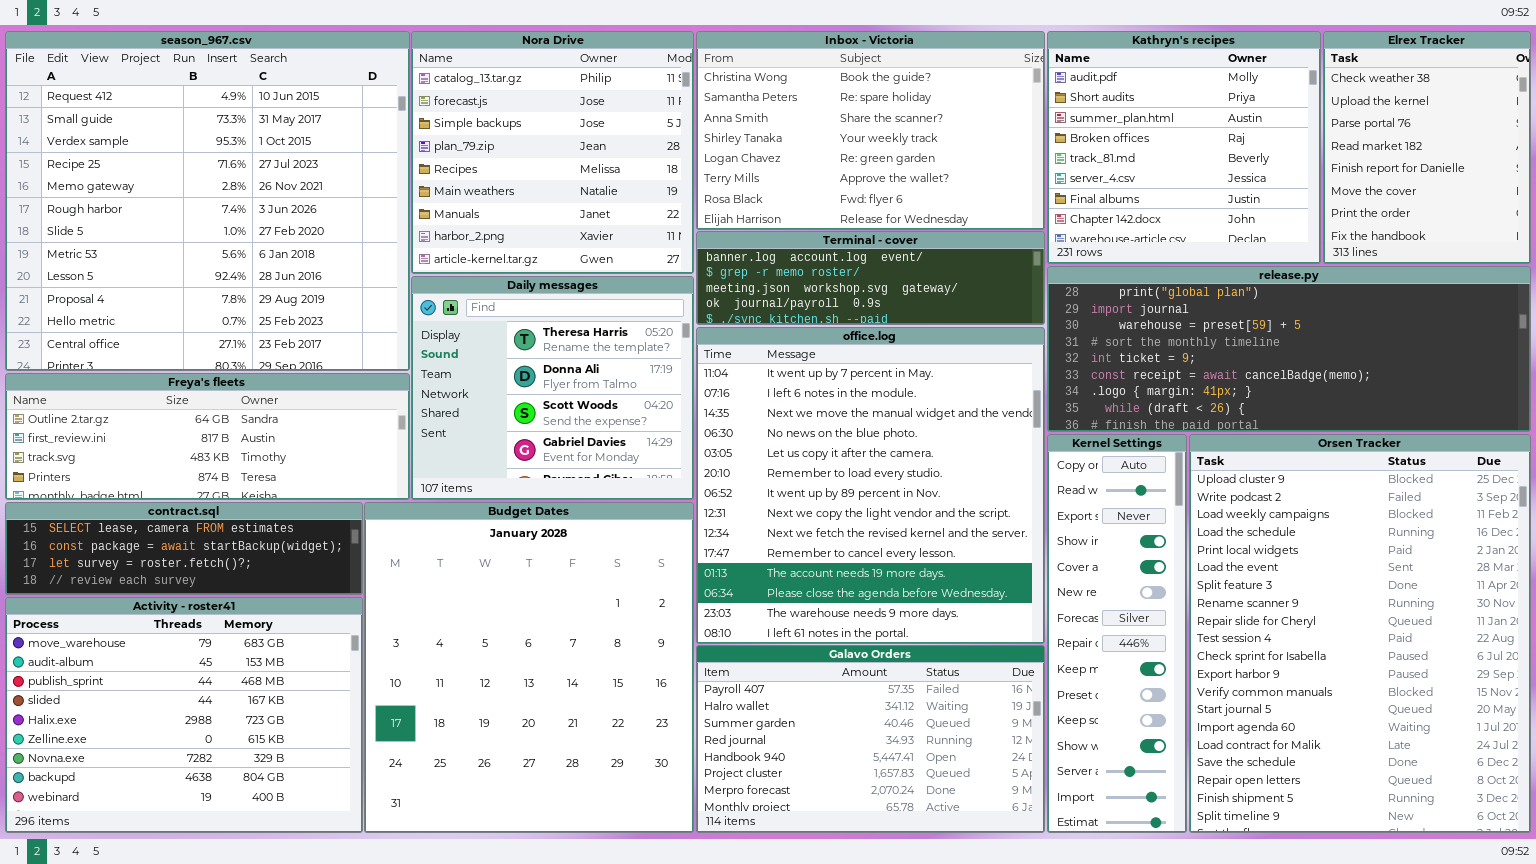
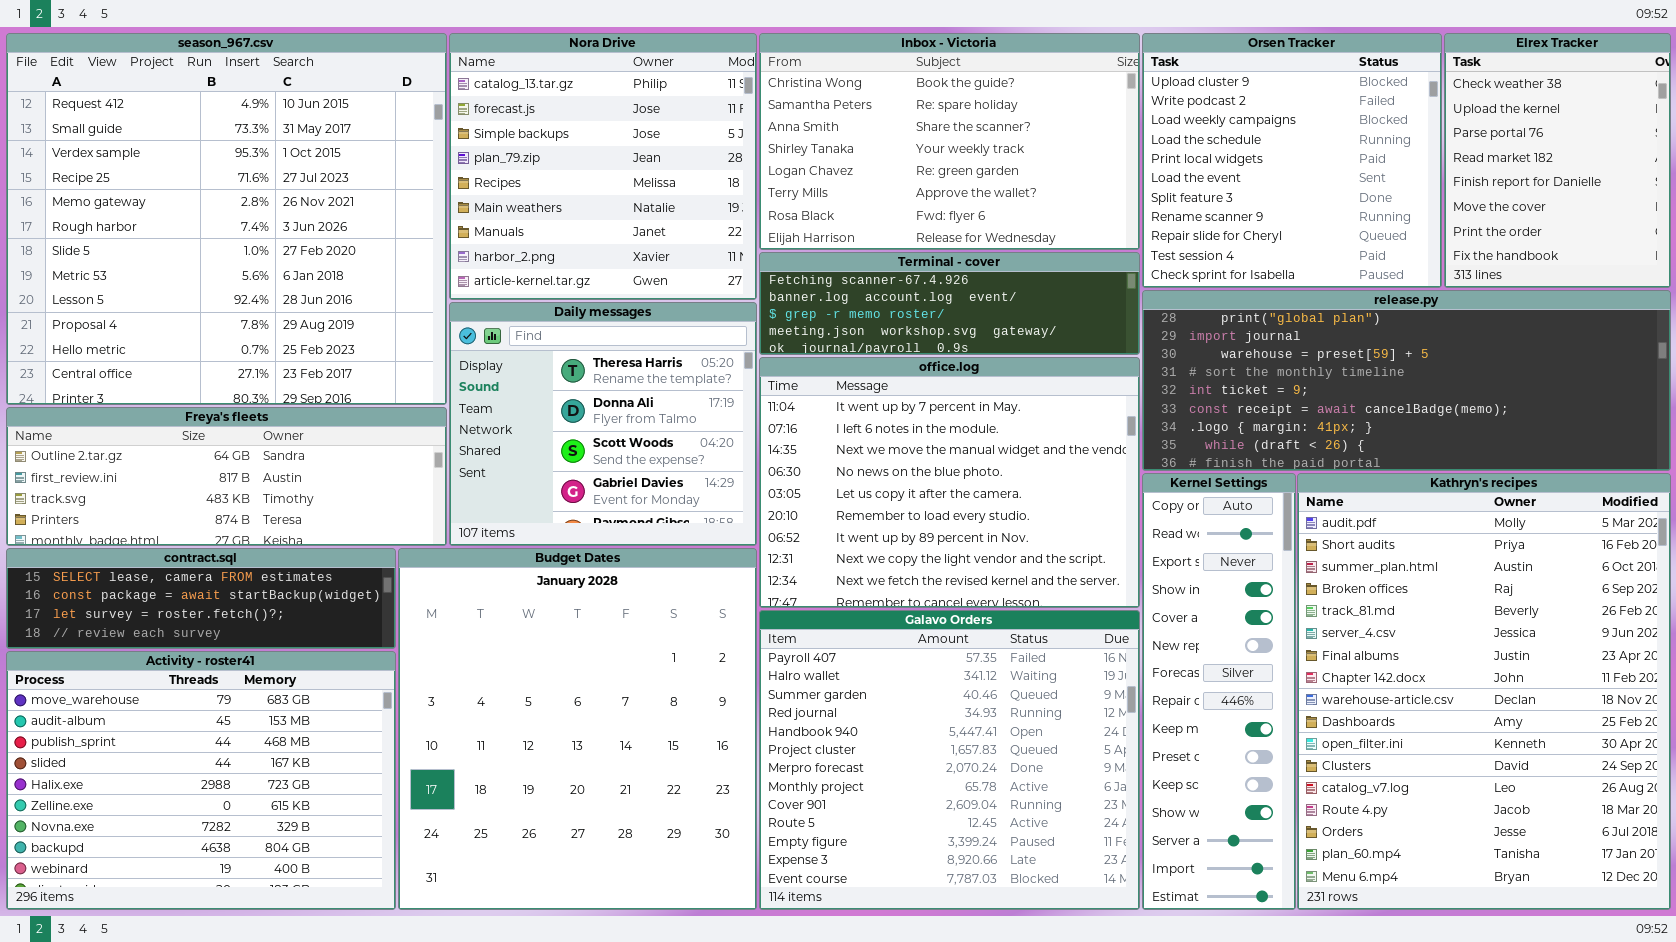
Kathryn's recipes: [1047,31,1321,264] -> [1297,473,1671,910], moved, resized
Terminal - cover: [696,231,1045,325] -> [759,252,1140,355], scrolled up 1 row
office.log: [696,327,1045,644] -> [759,357,1140,608], resized
Orsen Tracker: [1189,434,1531,833] -> [1142,33,1442,288], moved, resized
Galavo Orders: [696,645,1045,833] -> [759,610,1140,910], resized

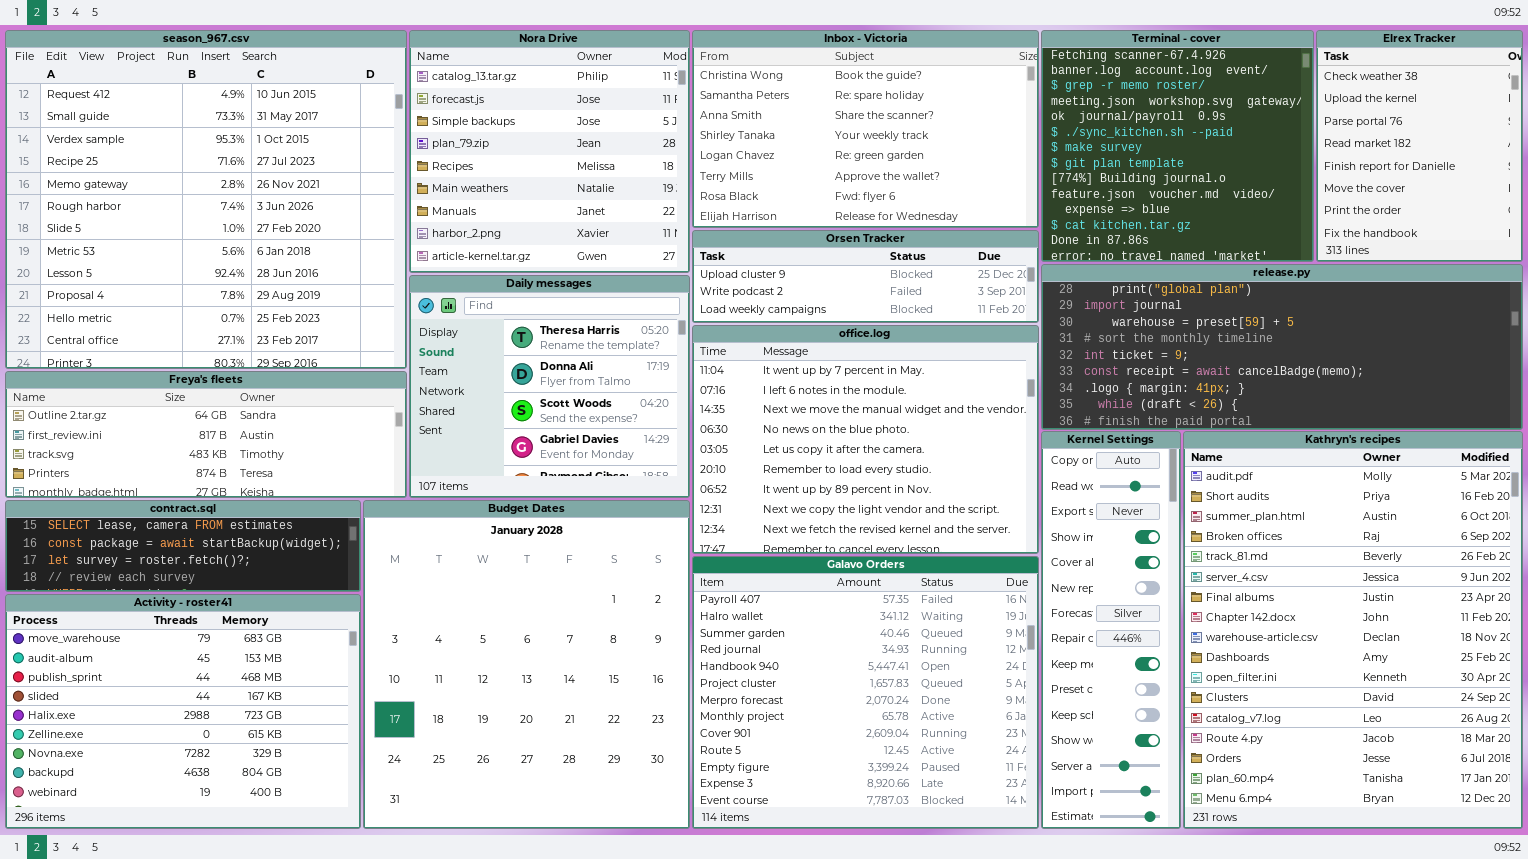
Orsen Tracker: [1142,33,1442,288] -> [692,230,1039,323], moved, resized
Terminal - cover: [759,252,1140,355] -> [1041,30,1314,262], moved, resized

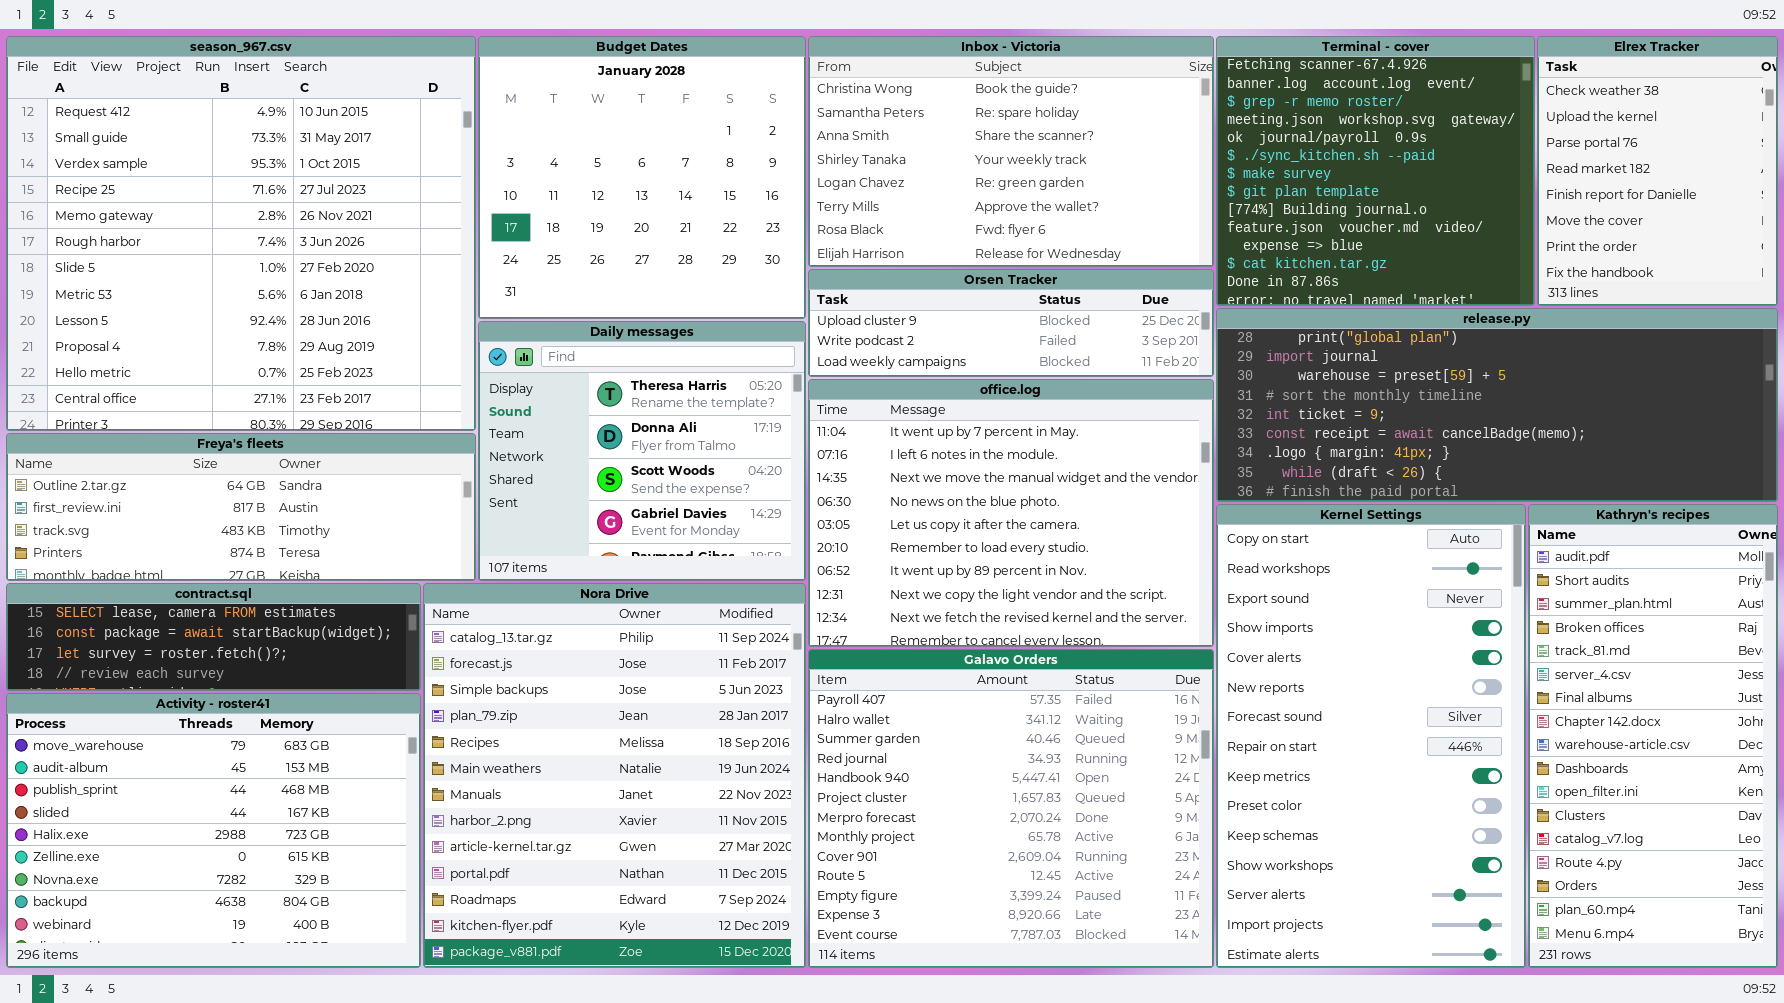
Nora Drive: [409,30,690,273] -> [423,583,806,968], moved, resized
Kernel Settings: [1041,431,1181,829] -> [1216,504,1526,968], resized
Kathryn's recipes: [1183,431,1523,829] -> [1528,504,1778,968], resized
Budget Dates: [363,500,690,829] -> [478,36,806,319], moved, resized

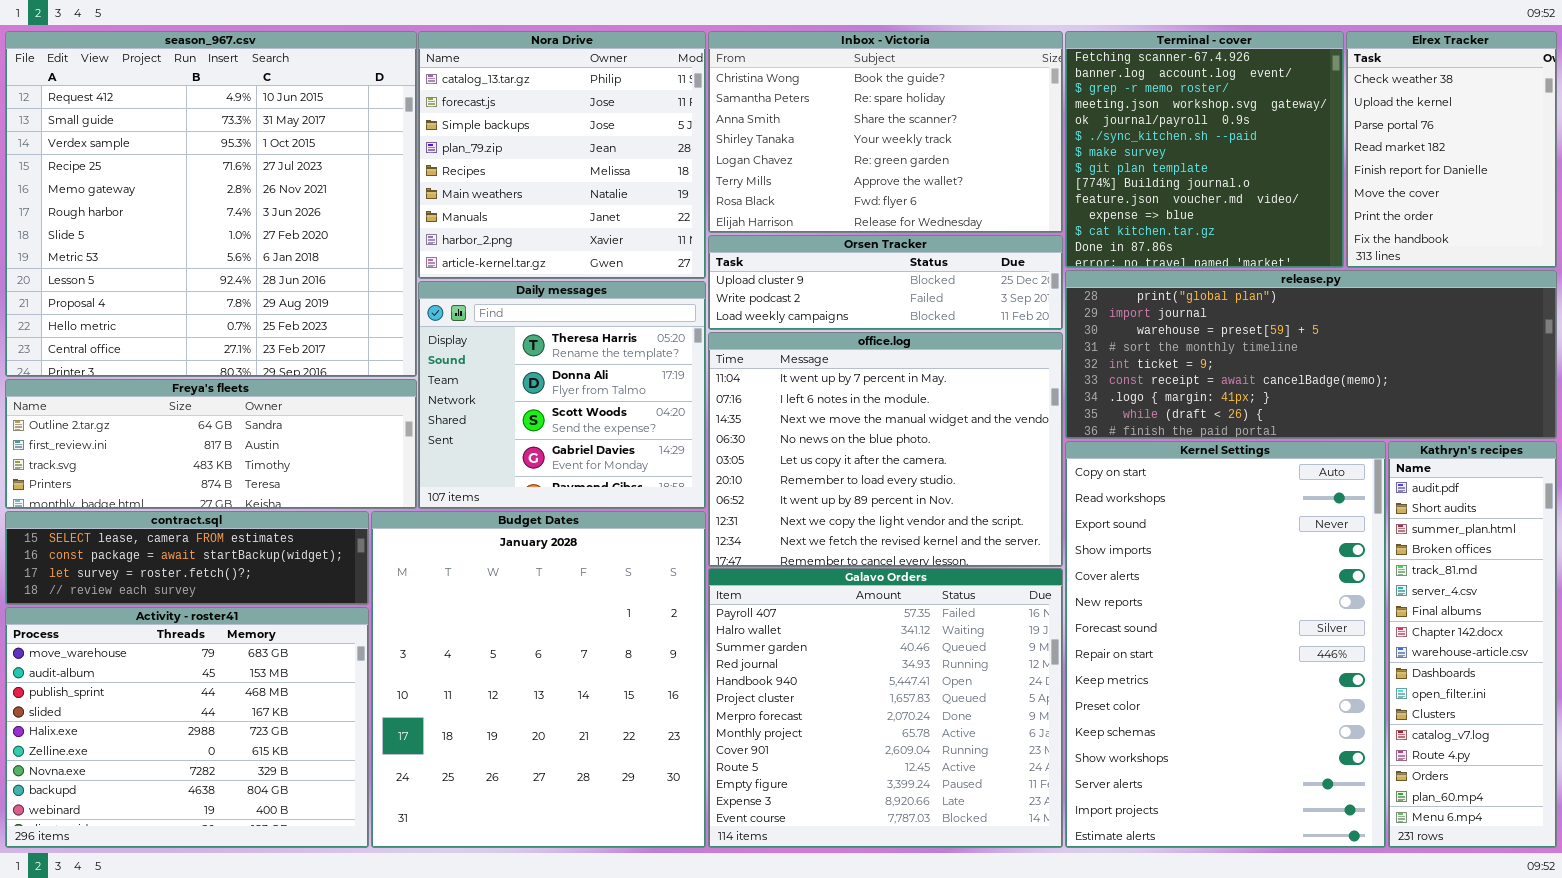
Budget Dates: [478,36,806,319] -> [371,511,706,848], moved, resized
Kernel Settings: [1216,504,1526,968] -> [1065,441,1386,848], resized
Kathryn's recipes: [1528,504,1778,968] -> [1388,441,1557,848], resized
Nora Drive: [423,583,806,968] -> [418,31,706,279], moved, resized

